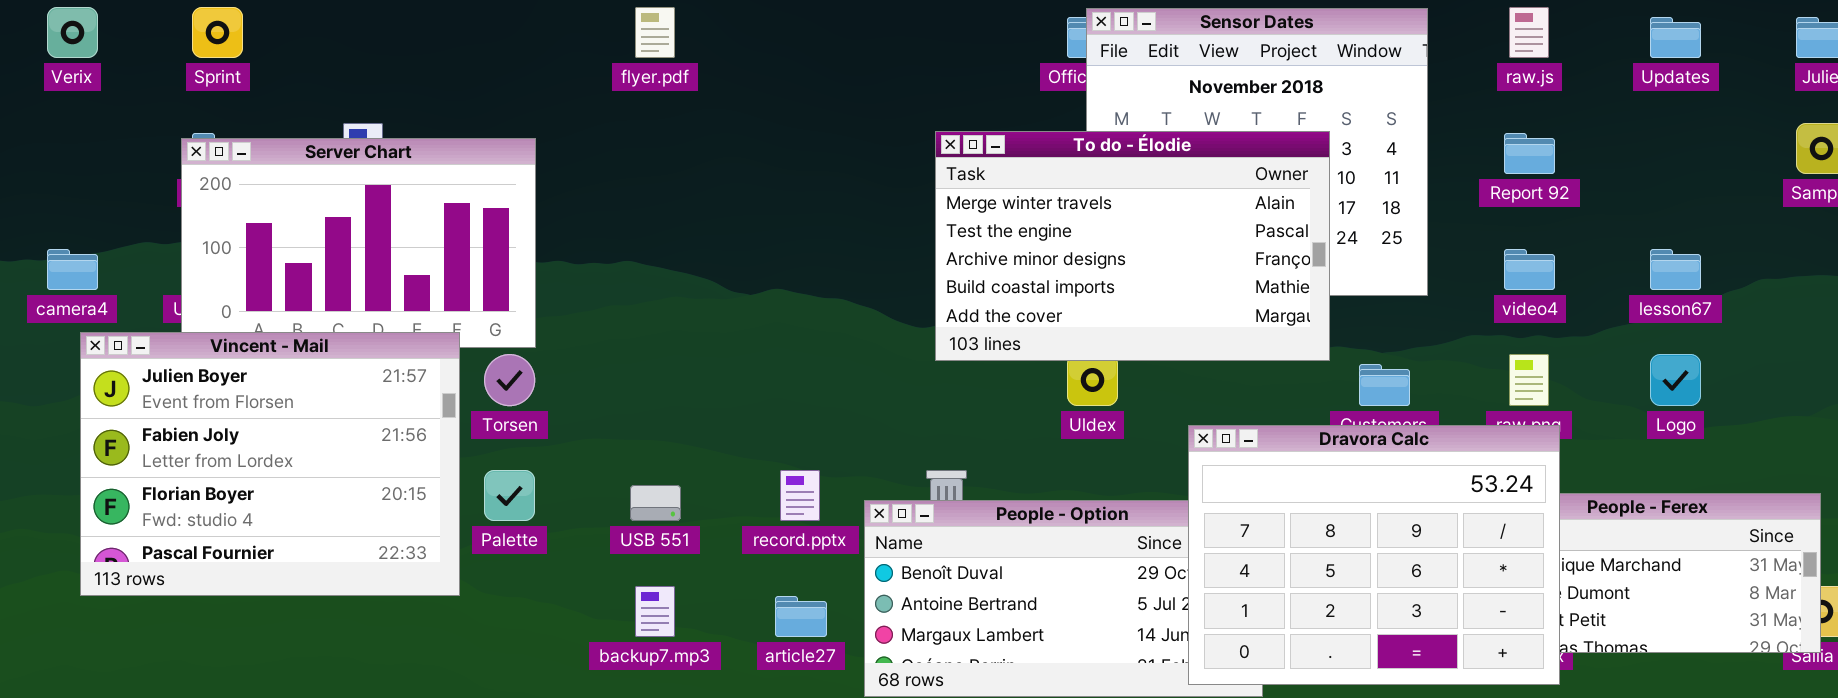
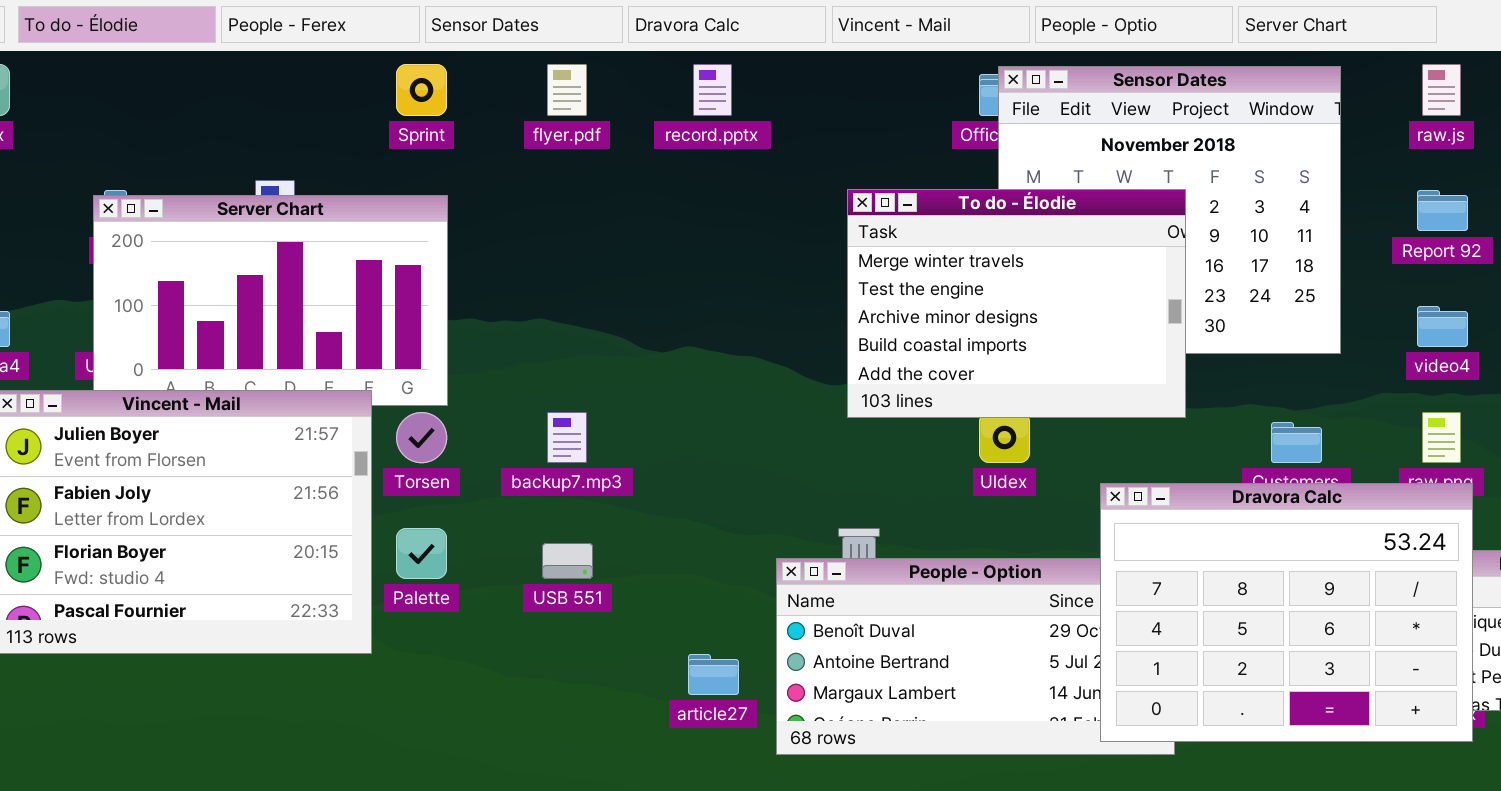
Sprint: [192,7,243,58] -> [396,64,447,116], moved
To do - Élodie: [935,131,1330,361] -> [847,189,1186,418], resized
record.pptx: [780,470,820,521] -> [693,64,732,116], moved
backup7.mp3: [635,586,675,637] -> [547,412,587,463], moved

